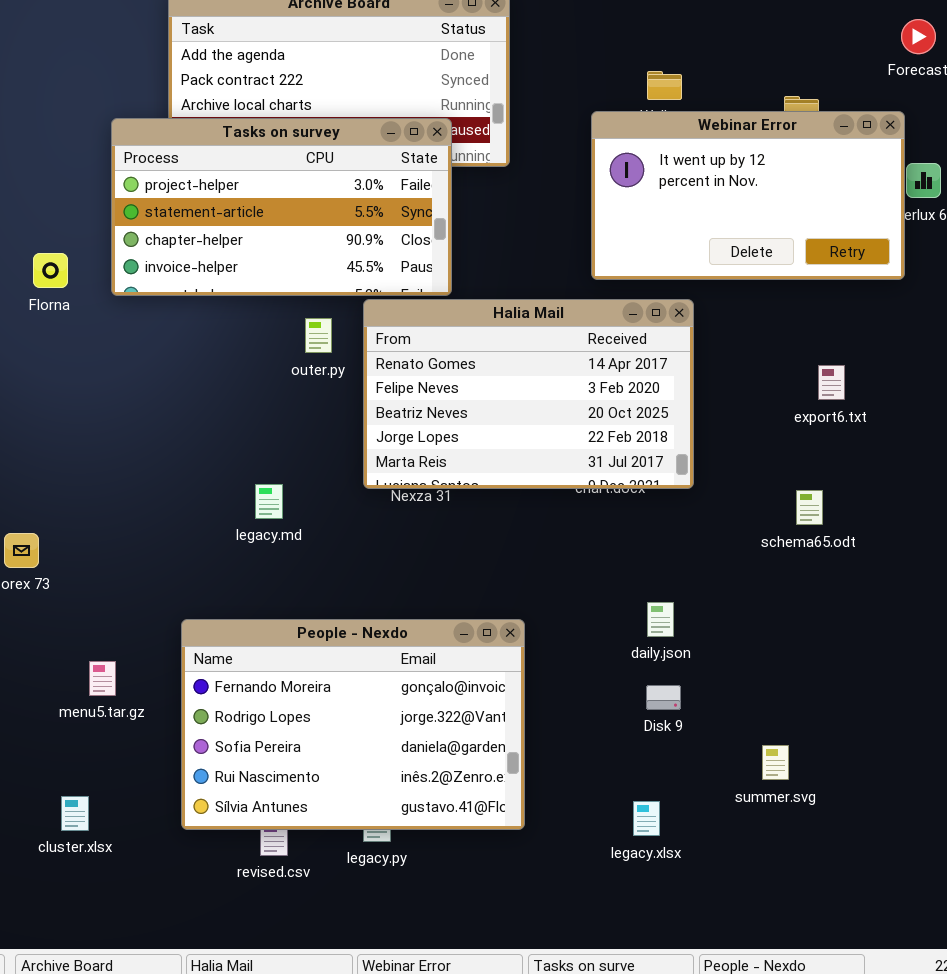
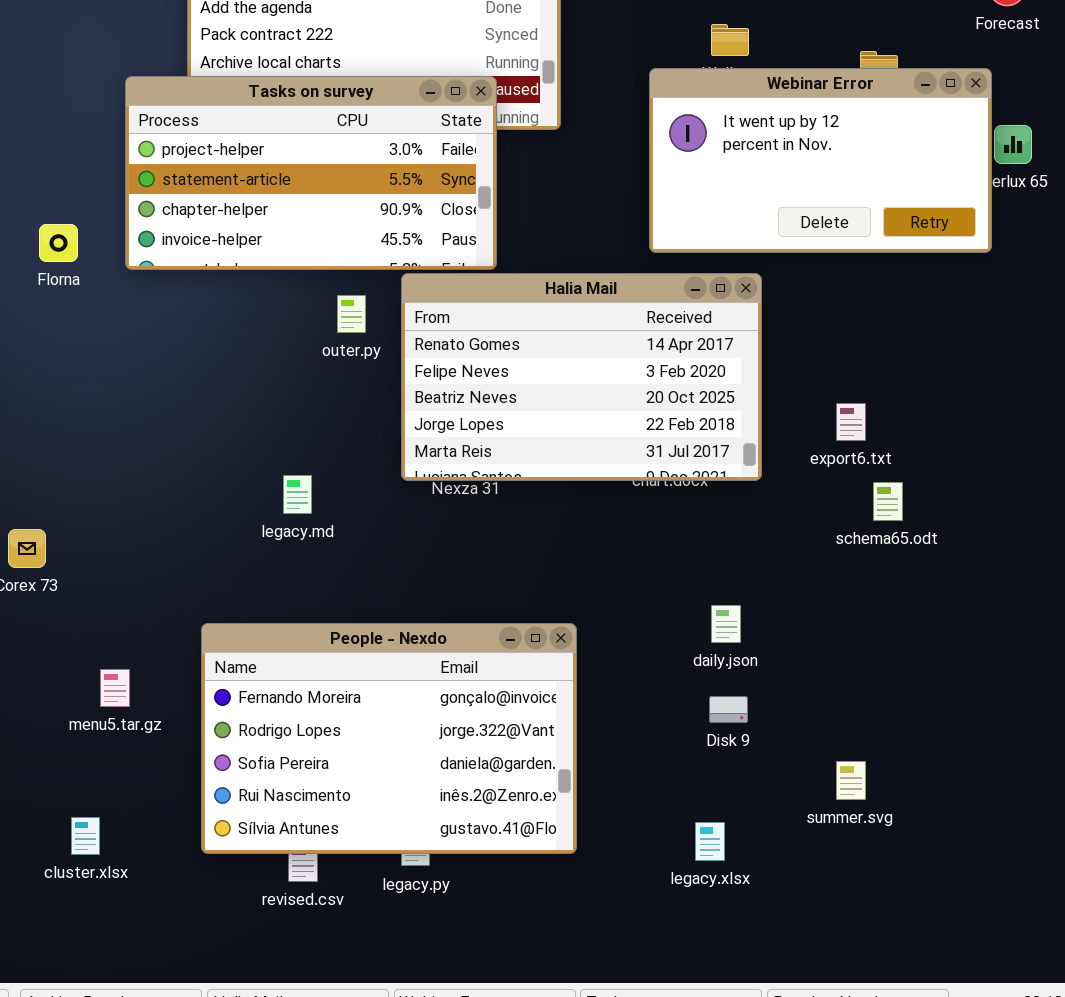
export6.txt: [818,365,845,400] -> [836,403,866,441], moved

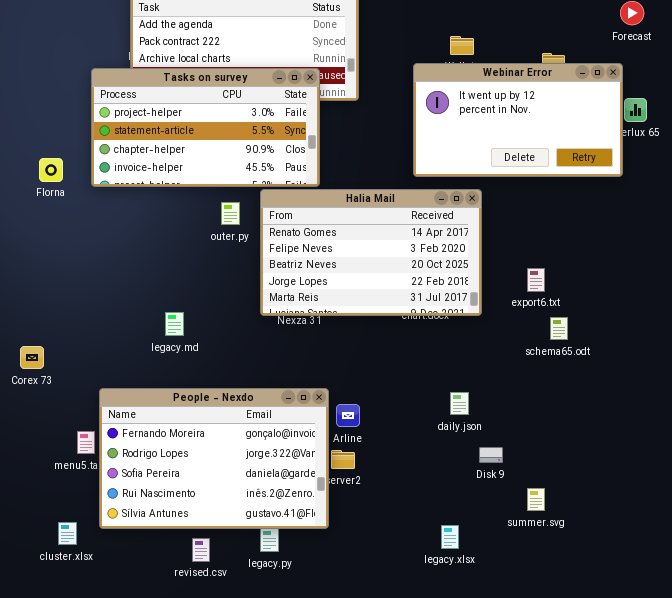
legacy.md: [283,475,312,514] -> [165,312,184,336], moved
People - Nexdo: [201,623,577,854] -> [99,388,329,529], moved
Disk 9: [709,696,748,723] -> [479,447,503,463], moved

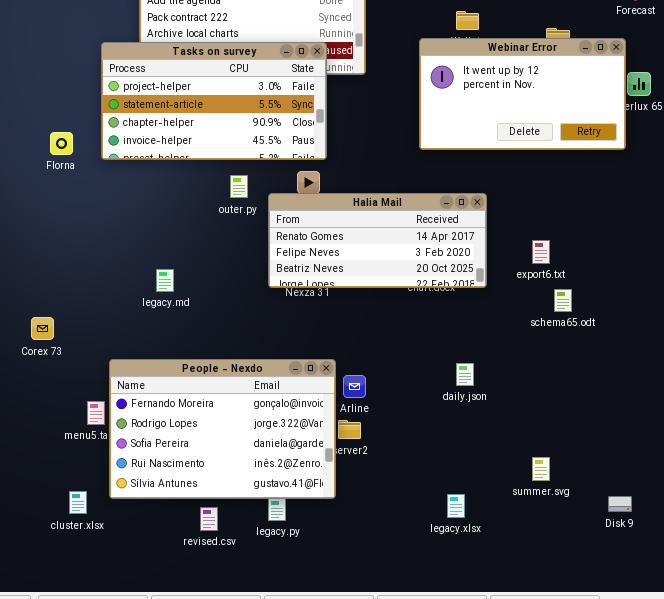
Halia Mail: [260,189,482,316] -> [268,193,487,288], resized
legacy.md: [165,312,184,336] -> [156,269,174,292], moved
Disk 9: [479,447,503,463] -> [608,496,632,512], moved

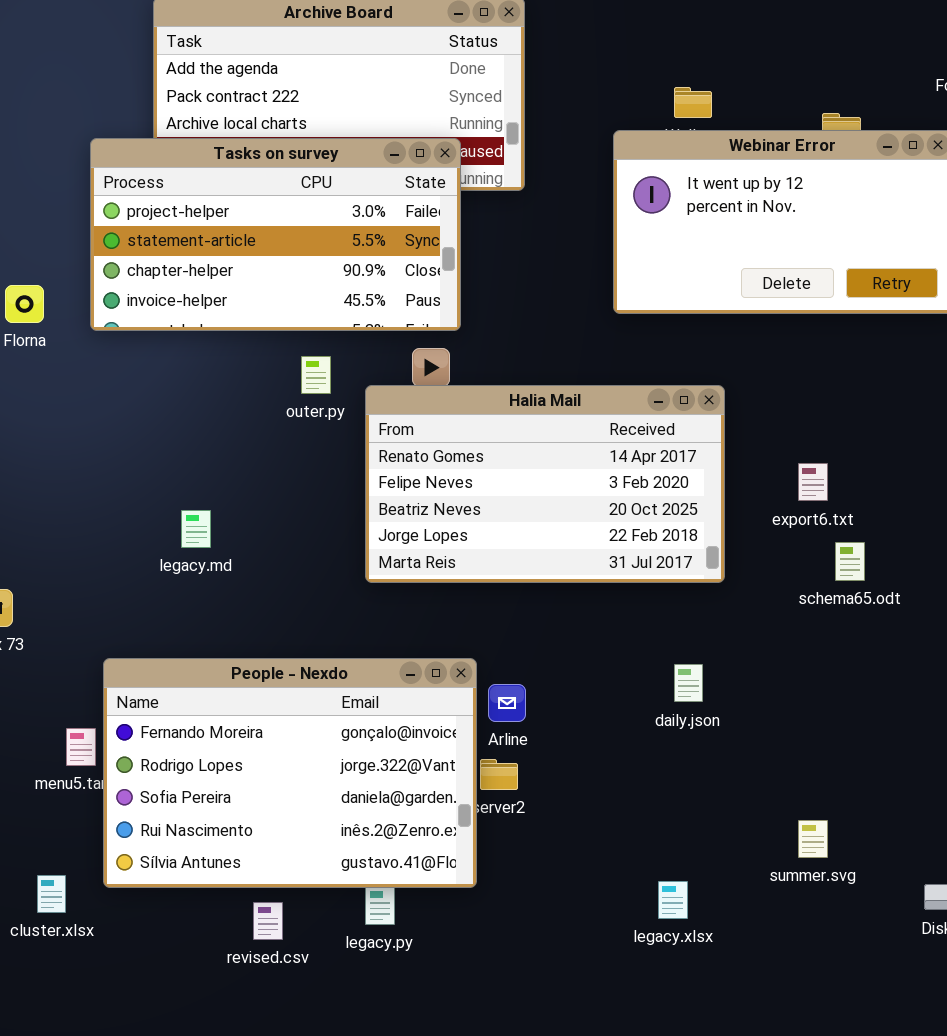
Halia Mail: [268,193,487,288] -> [365,385,725,583], resized

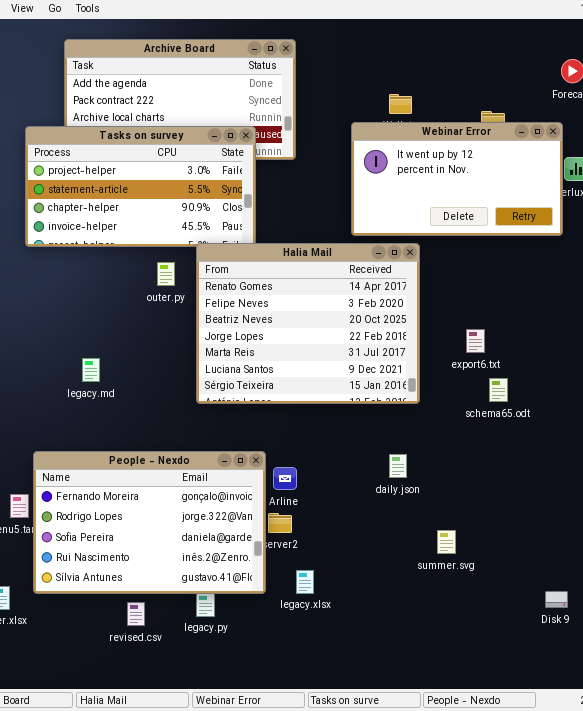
Halia Mail: [365,385,725,583] -> [196,243,420,404], resized
summer.svg: [798,820,828,858] -> [437,530,456,554], moved
legacy.xlsx: [658,881,688,919] -> [296,570,314,594], moved

